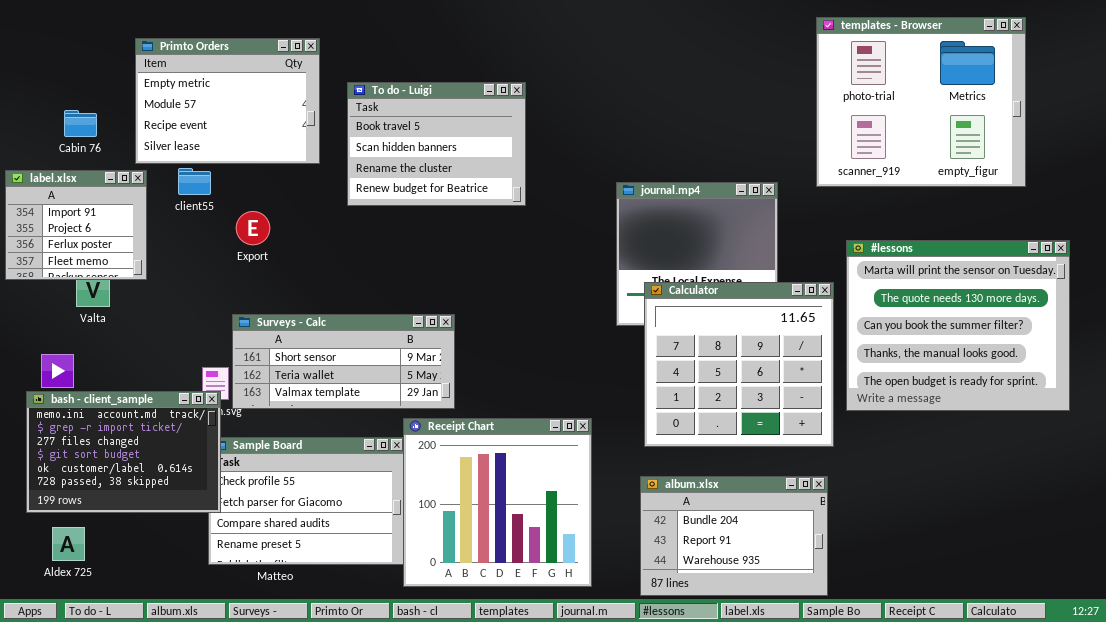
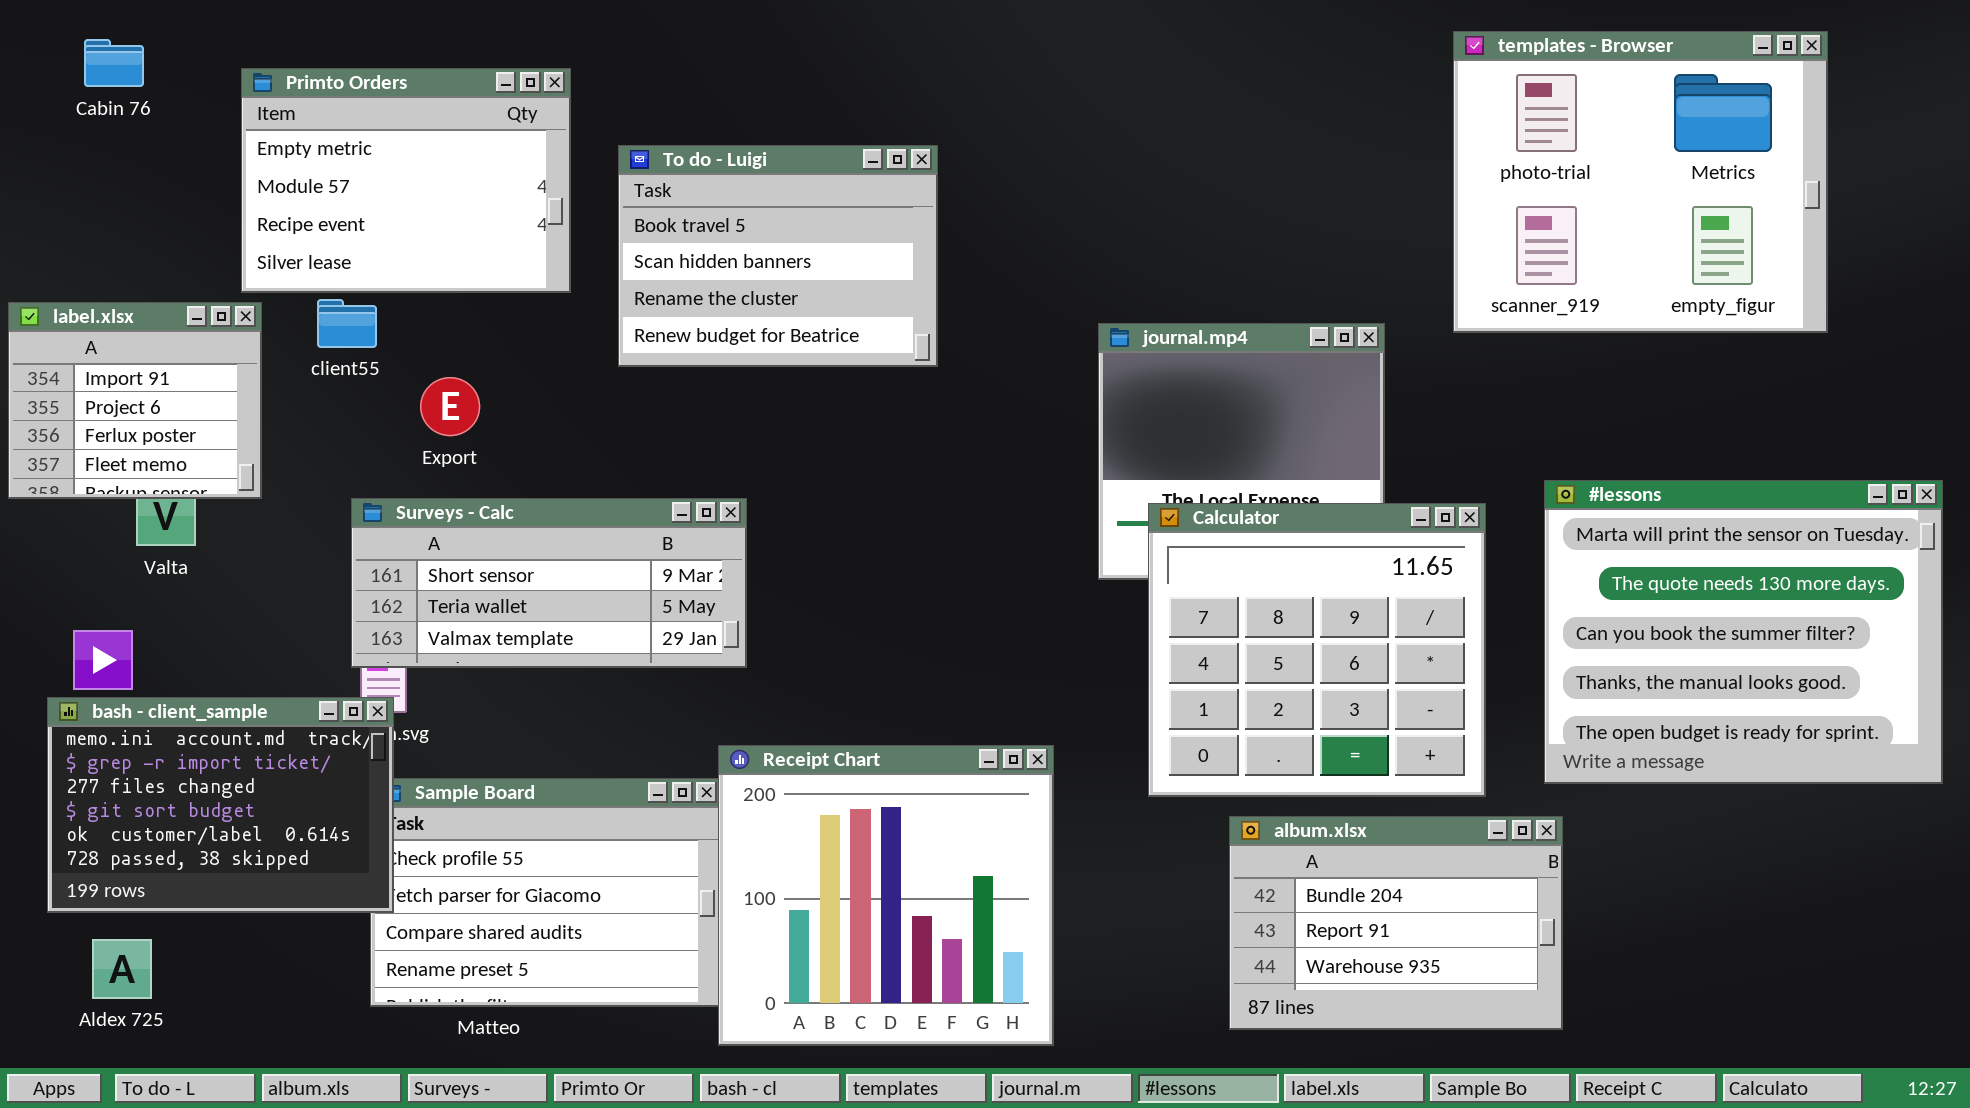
Cabin 76: [64,110,97,137] -> [84,39,144,87], moved
#lessons: [846,240,1070,411] -> [1544,480,1943,784], moved
Surveys - Calc: [232,314,455,409] -> [351,498,747,668], moved
album.xlsx: [640,476,828,596] -> [1229,816,1563,1030], moved

